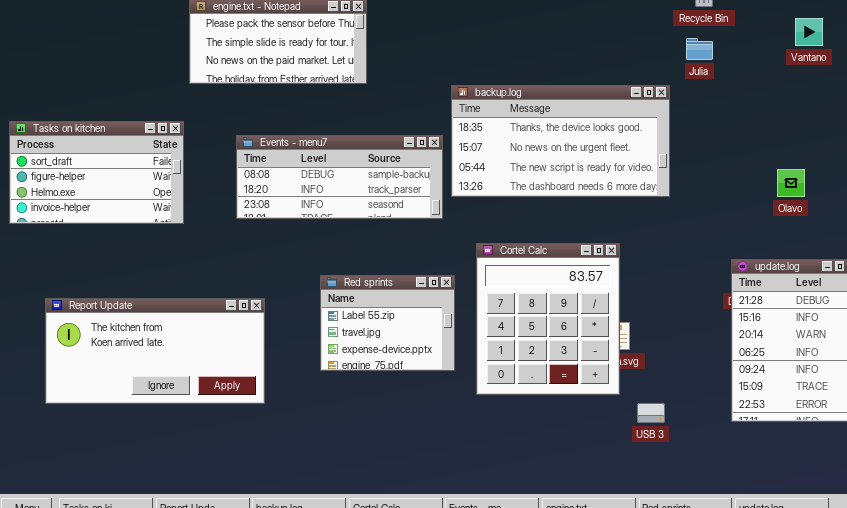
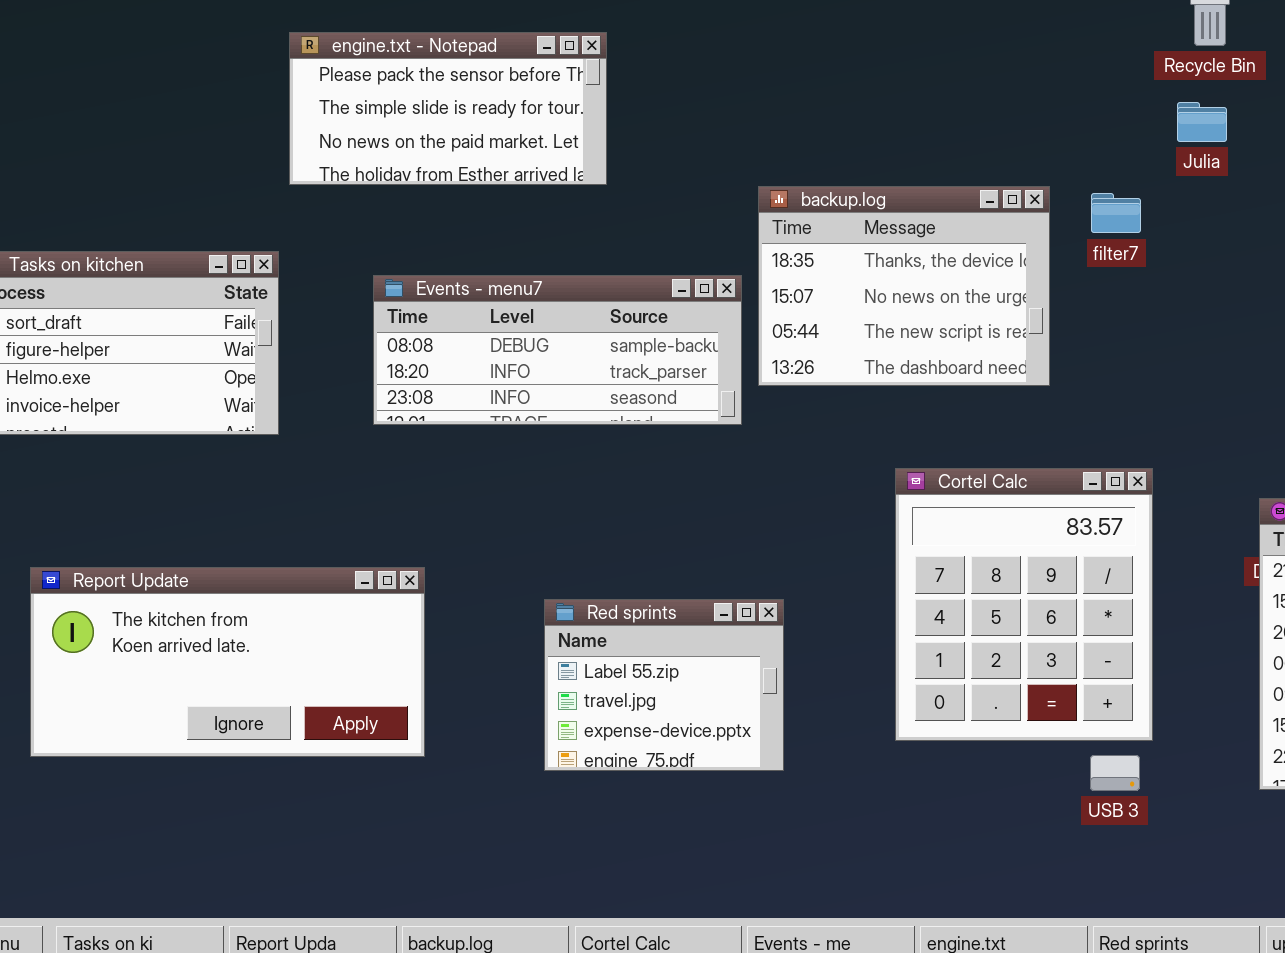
backup.log: [451,85,670,197] -> [758,186,1050,386], resized
Cortel Calc: [476,243,620,395] -> [895,468,1153,741], moved
Red sprints: [320,275,455,371] -> [544,599,784,771], moved

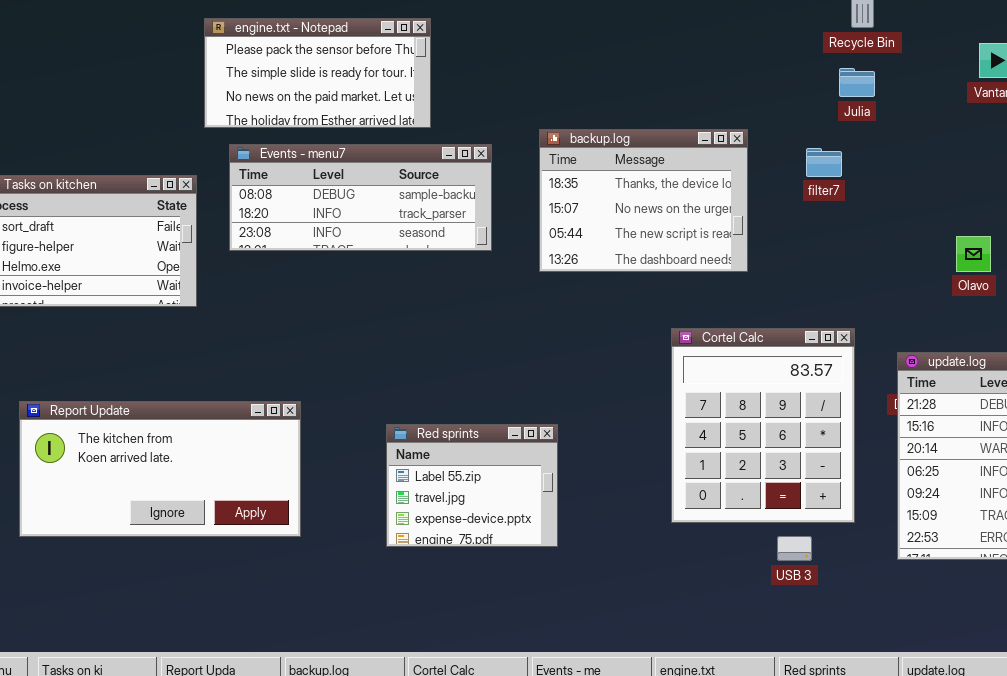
filter7: [1091,193,1141,233] -> [806,148,842,177], moved
Events - menu7: [373,275,742,425] -> [229,144,492,251], moved
Cortel Calc: [895,468,1153,741] -> [671,328,855,523], moved

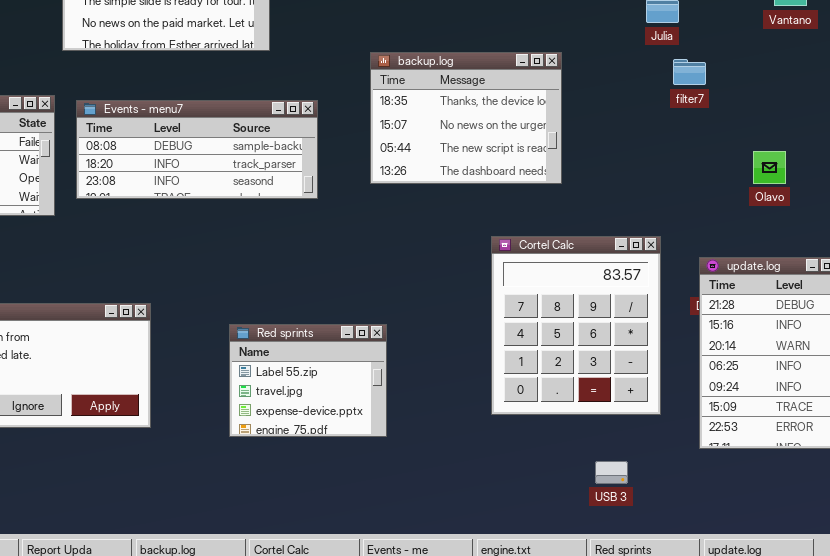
Events - menu7: [229,144,492,251] -> [76,100,318,199], moved
filter7: [806,148,842,177] -> [673,59,706,85], moved
USB 3: [777,536,812,561] -> [595,461,628,484], moved

